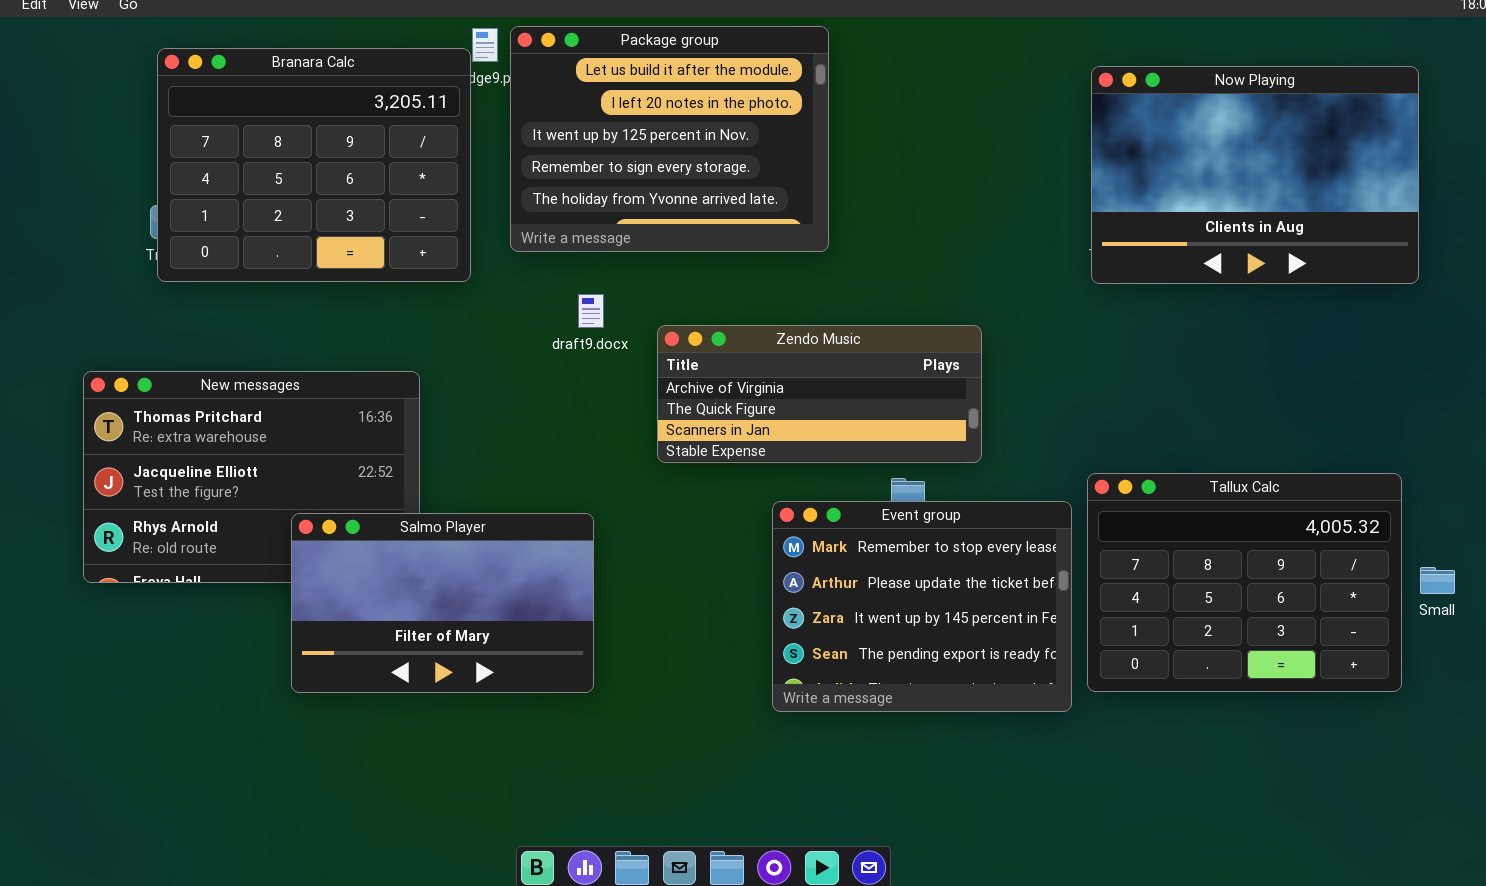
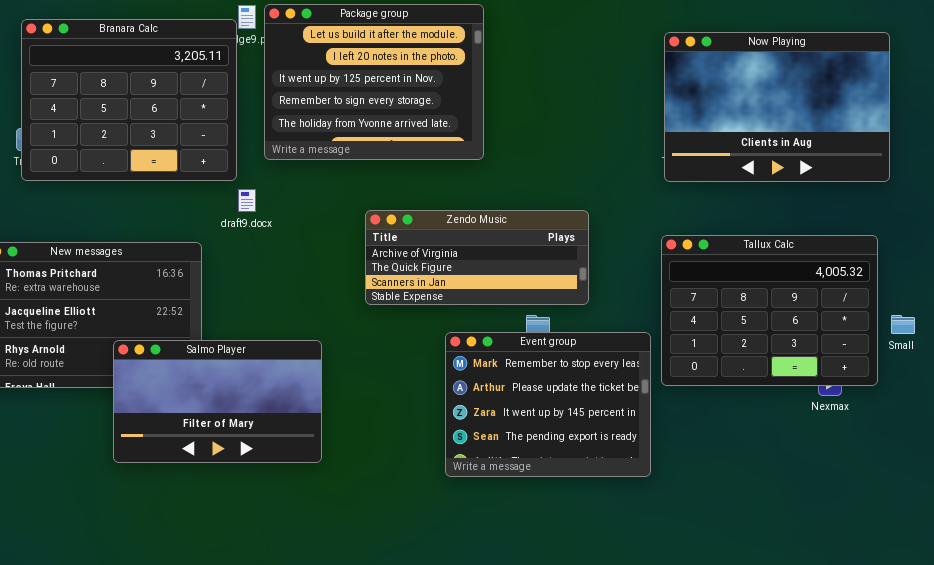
draft9.docx: [578,294,604,328] -> [238,189,256,212], moved
Tallux Calc: [1087,473,1402,692] -> [661,235,878,386], moved
Small: [1420,567,1455,594] -> [891,315,915,334], moved

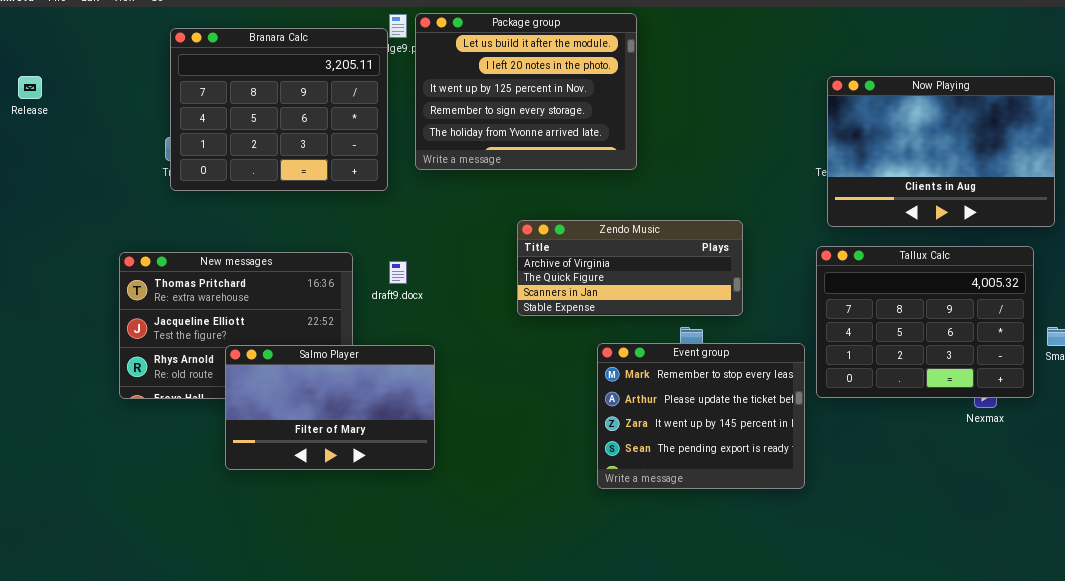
Now Playing: [664,32,890,182] -> [827,76,1055,227], moved
draft9.docx: [238,189,256,212] -> [389,261,407,284], moved
Salmo Player: [113,340,322,463] -> [225,345,435,470], moved

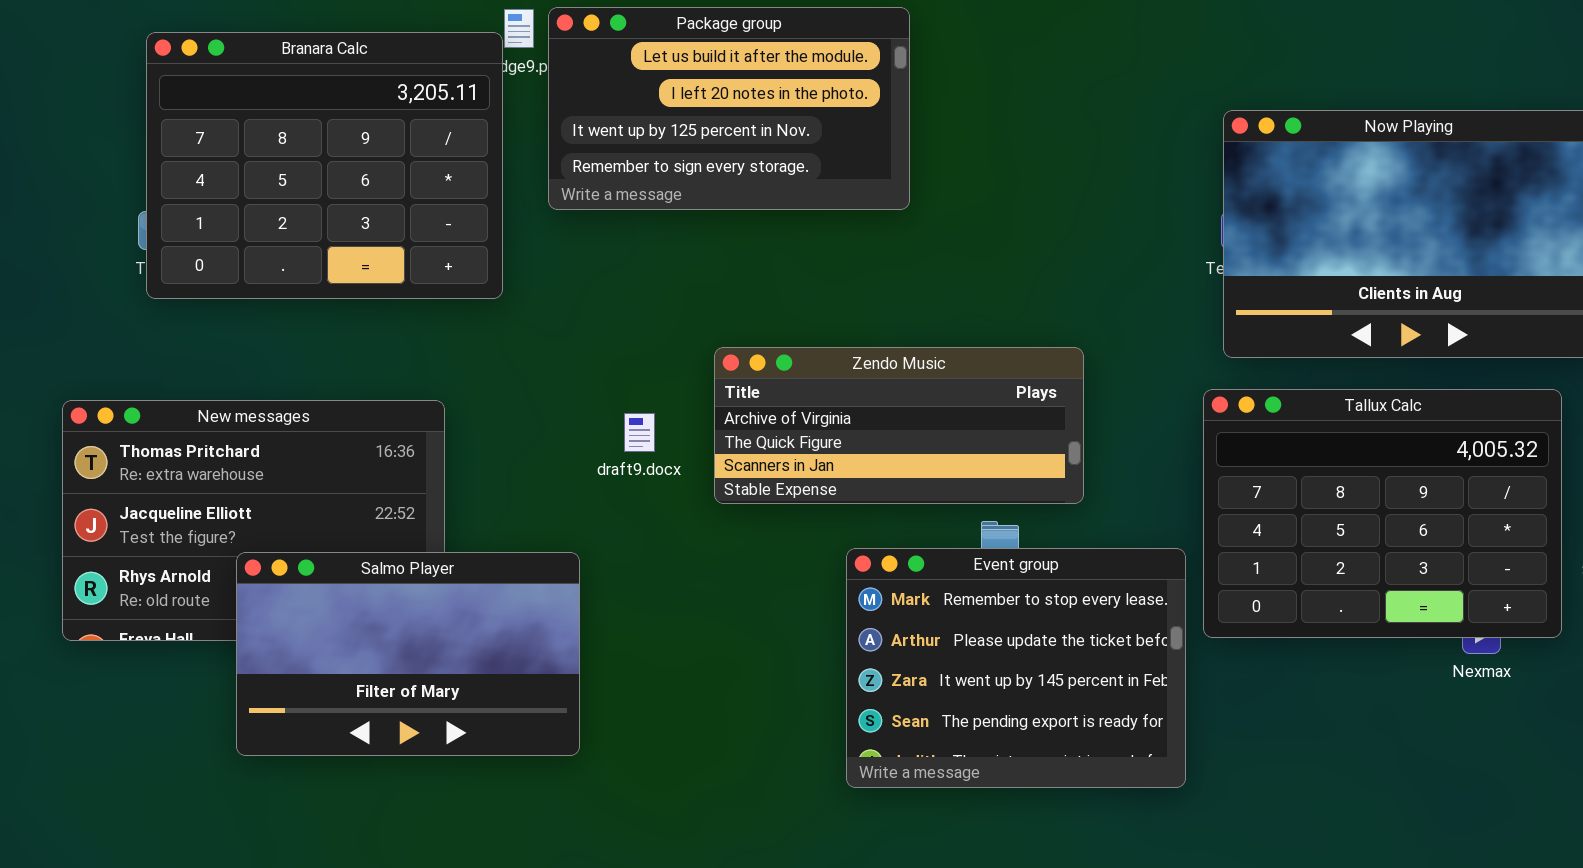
Package group: [415,13,637,170] -> [548,7,910,210], resized
draft9.docx: [389,261,407,284] -> [624,413,655,452], moved

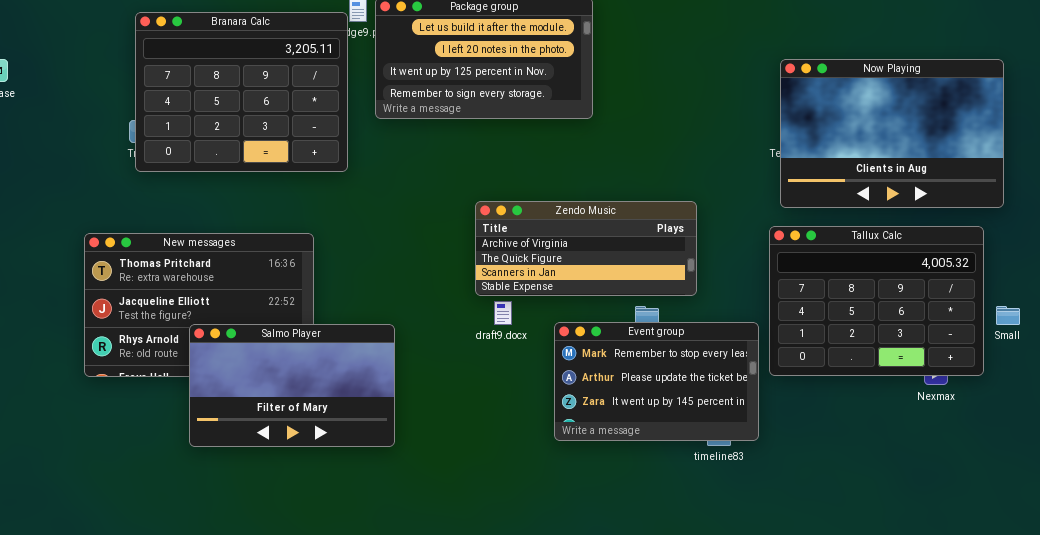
draft9.docx: [624,413,655,452] -> [494,301,512,325], moved
Event group: [846,548,1186,788] -> [554,322,759,441], resized

